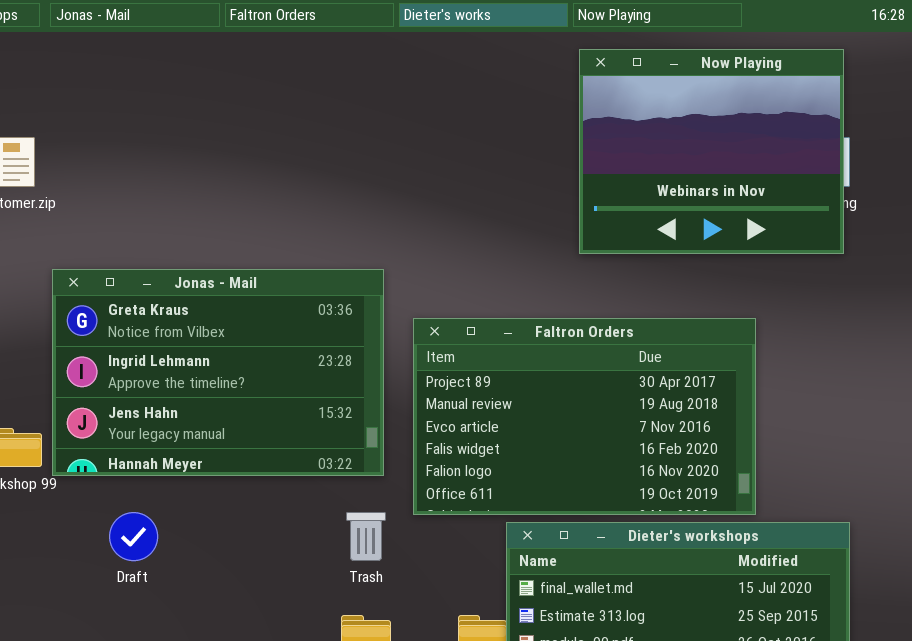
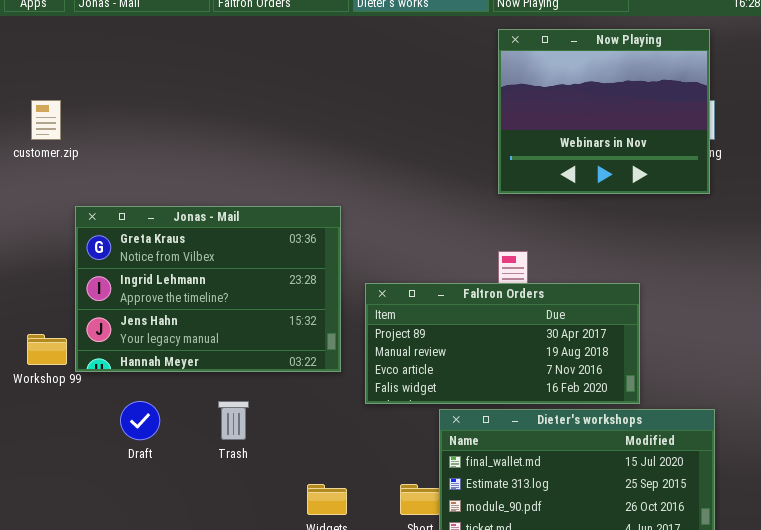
Faltron Orders: [413,318,756,515] -> [365,283,640,404], resized
Trash: [346,512,386,561] -> [218,401,249,440], moved

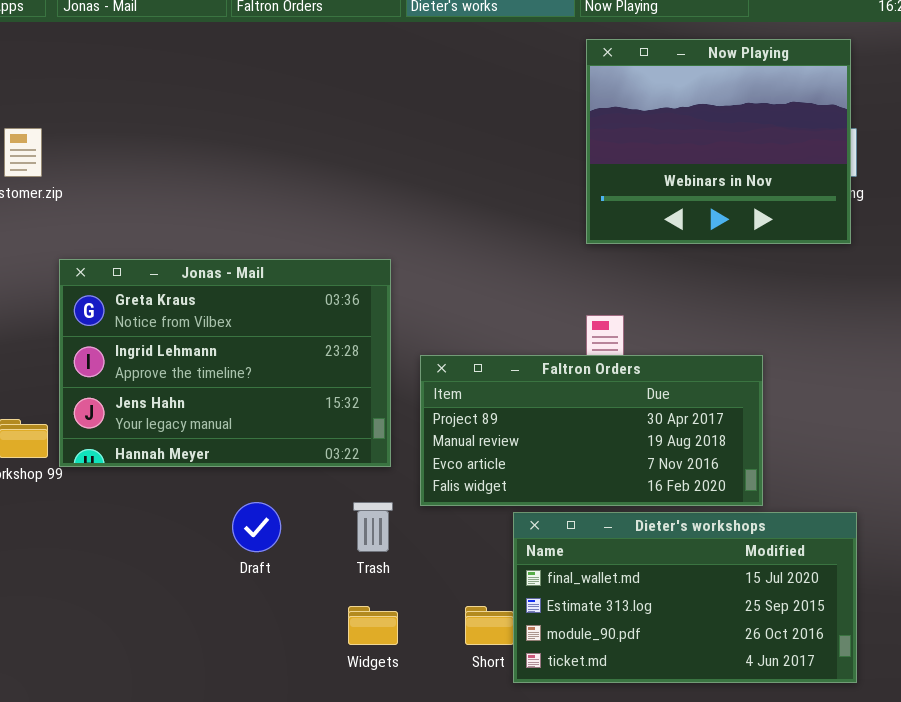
Draft: [120,401,160,440] -> [232,502,281,552], moved
Trash: [218,401,249,440] -> [353,502,393,552], moved

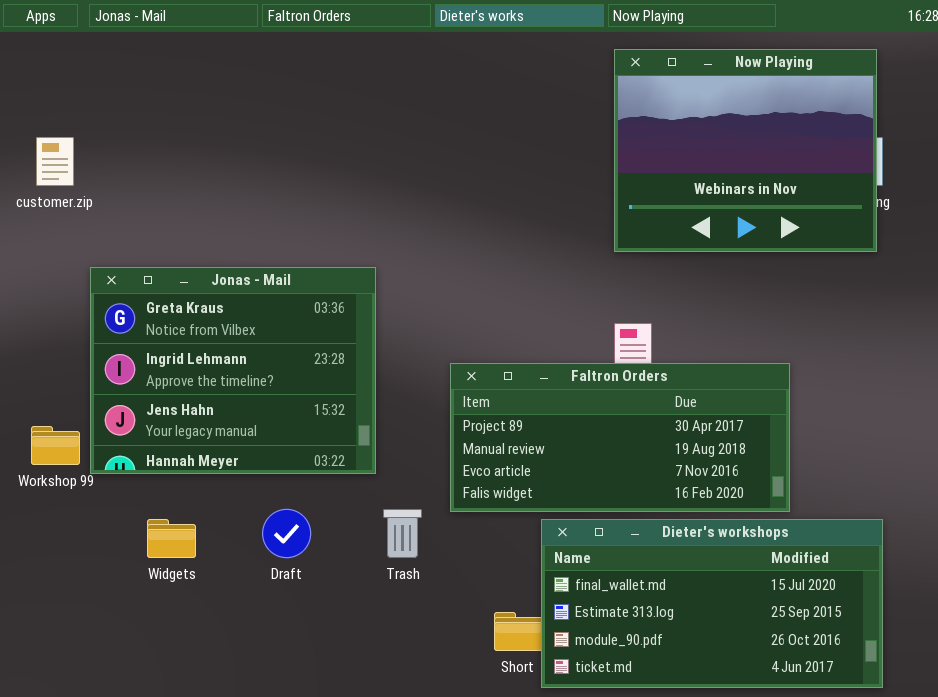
Jonas - Mail: [59,259,391,467] -> [90,267,376,474], resized
Widgets: [348,606,398,645] -> [147,519,196,558], moved

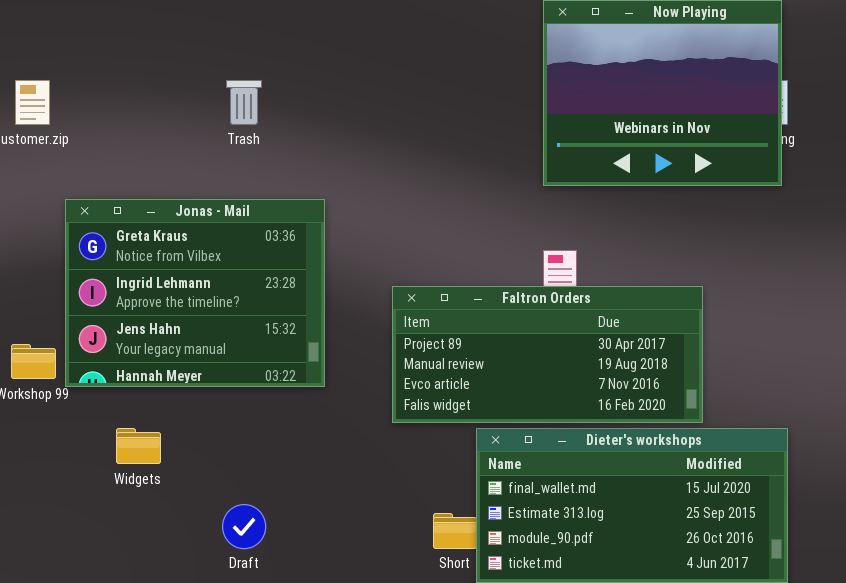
Draft: [262,509,311,558] -> [222,504,266,549], moved
Trash: [383,509,422,558] -> [226,80,262,125], moved

